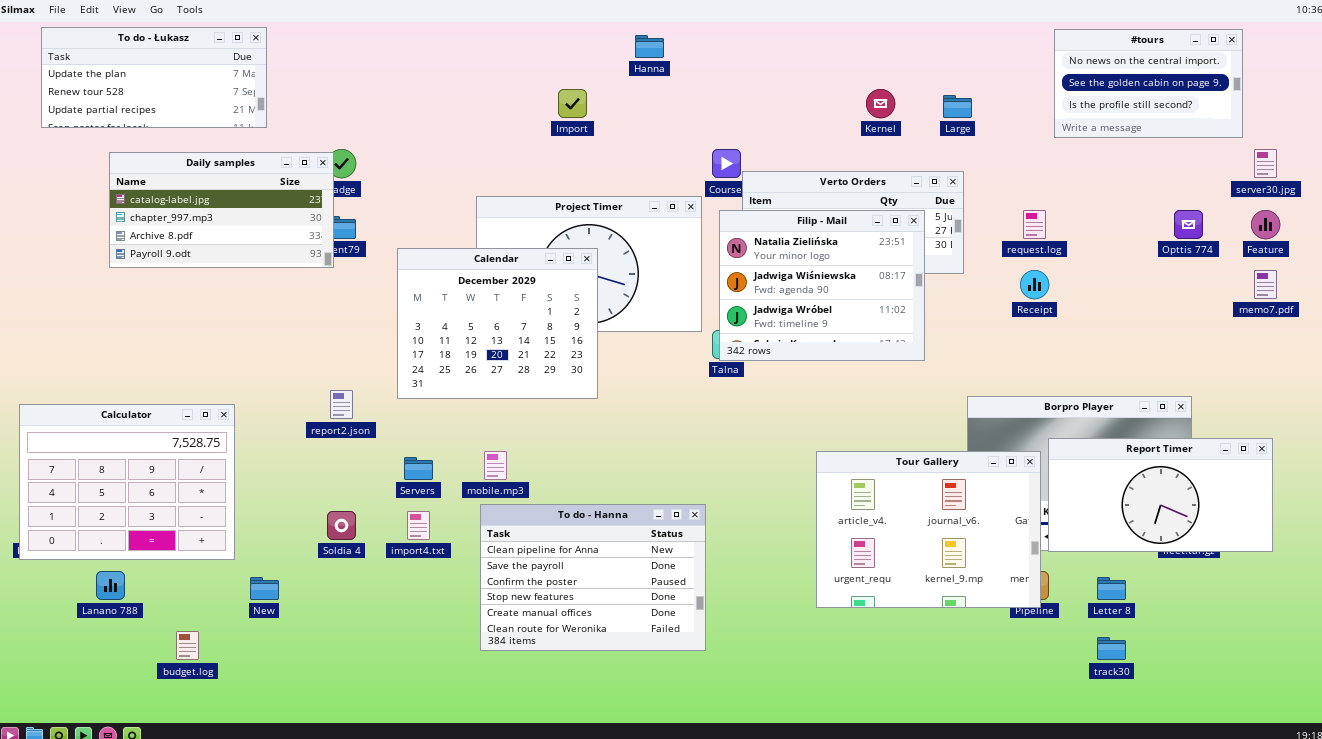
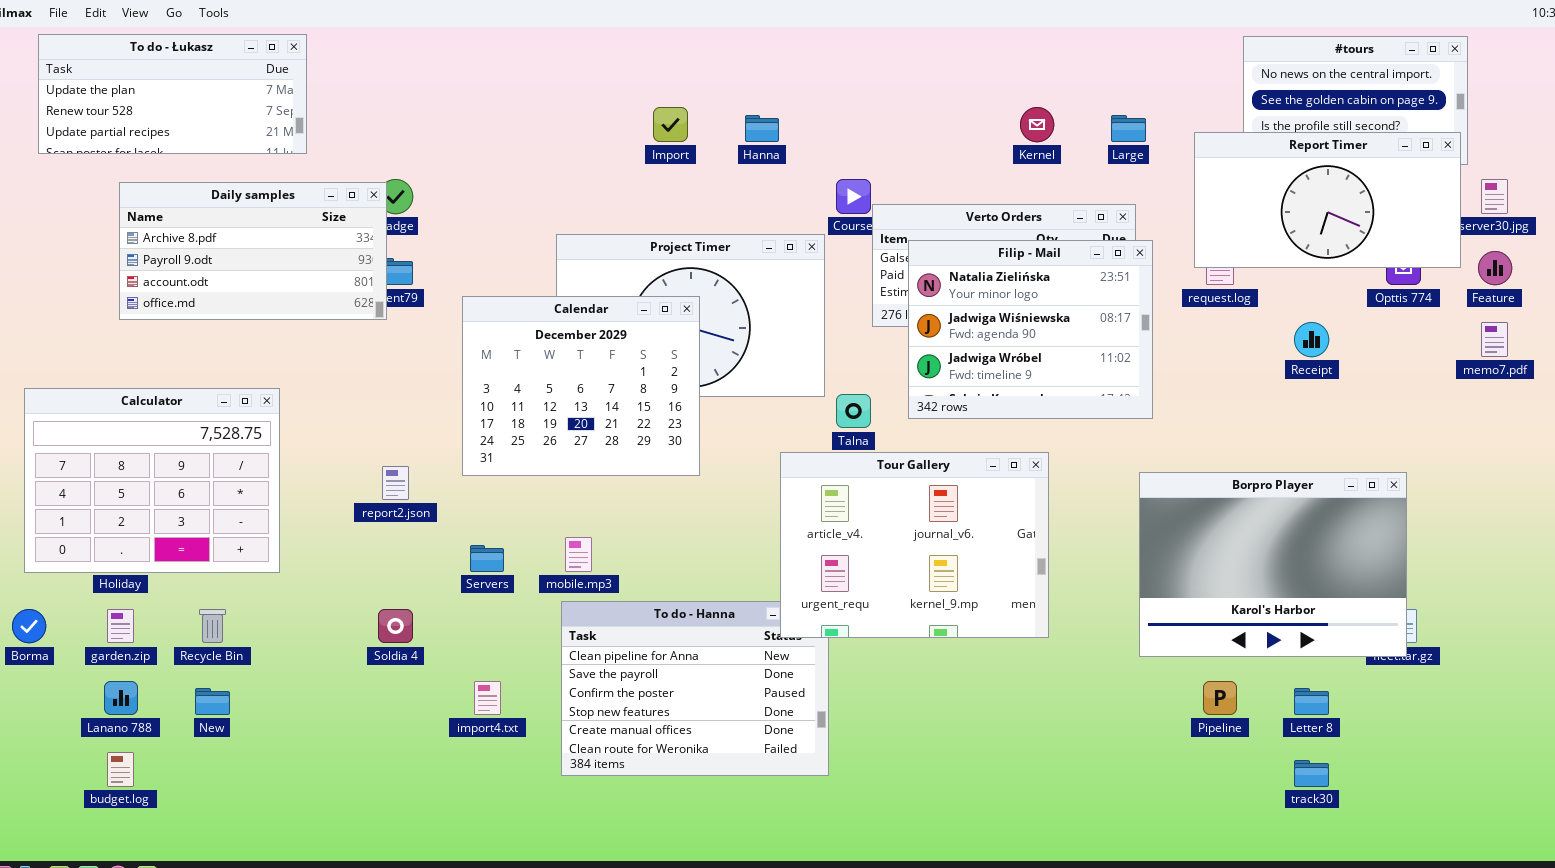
Hanna: [635,35,664,58] -> [745,115,779,142], moved
Daily samples: [109,152,334,268] -> [119,182,387,320], scrolled down 2 rows
Filip - Mail: [719,210,925,361] -> [908,240,1153,419], moved
Receipt: [1020,270,1049,299] -> [1294,322,1329,357], moved
Calculator: [19,404,235,560] -> [24,388,280,573], moved
Report Timer: [1048,438,1273,552] -> [1194,132,1461,268], moved
Tour Gallery: [816,451,1041,608] -> [780,452,1049,638], moved
import4.txt: [407,511,430,540] -> [474,681,501,715], moved
New: [250,577,279,600] -> [195,688,230,715], moved
budget.log: [176,631,199,660] -> [107,752,134,787], moved

